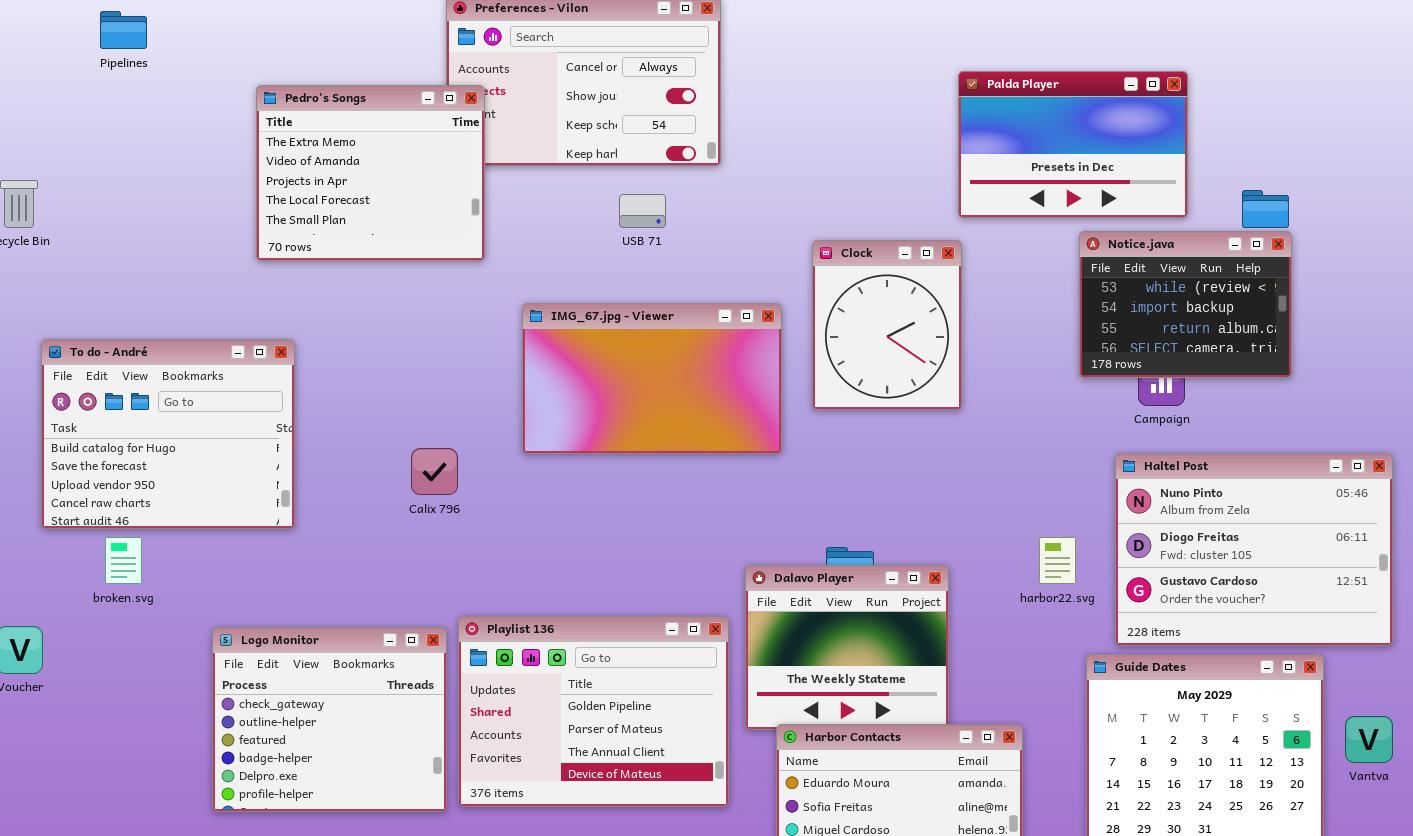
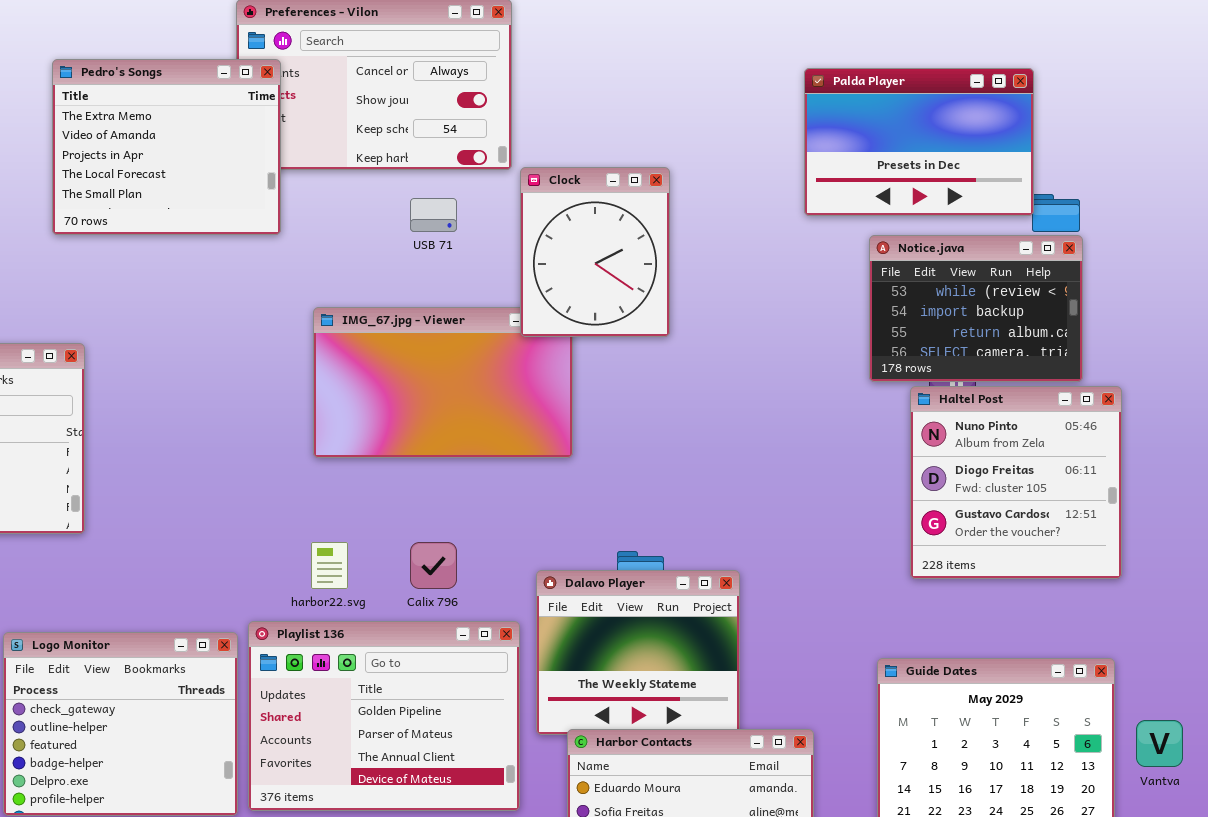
Palda Player: [958,71,1188,218] -> [804,68,1034,216], moved
Pedro's Songs: [256,85,485,261] -> [52,59,281,235], moved
Clock: [812,240,962,410] -> [520,167,670,337], moved
Calix 796: [411,448,458,495] -> [410,542,457,589], moved
Haltel Post: [1115,453,1393,646] -> [910,386,1122,579], moved, resized
harbor22.svg: [1039,537,1076,584] -> [311,542,348,589], moved

